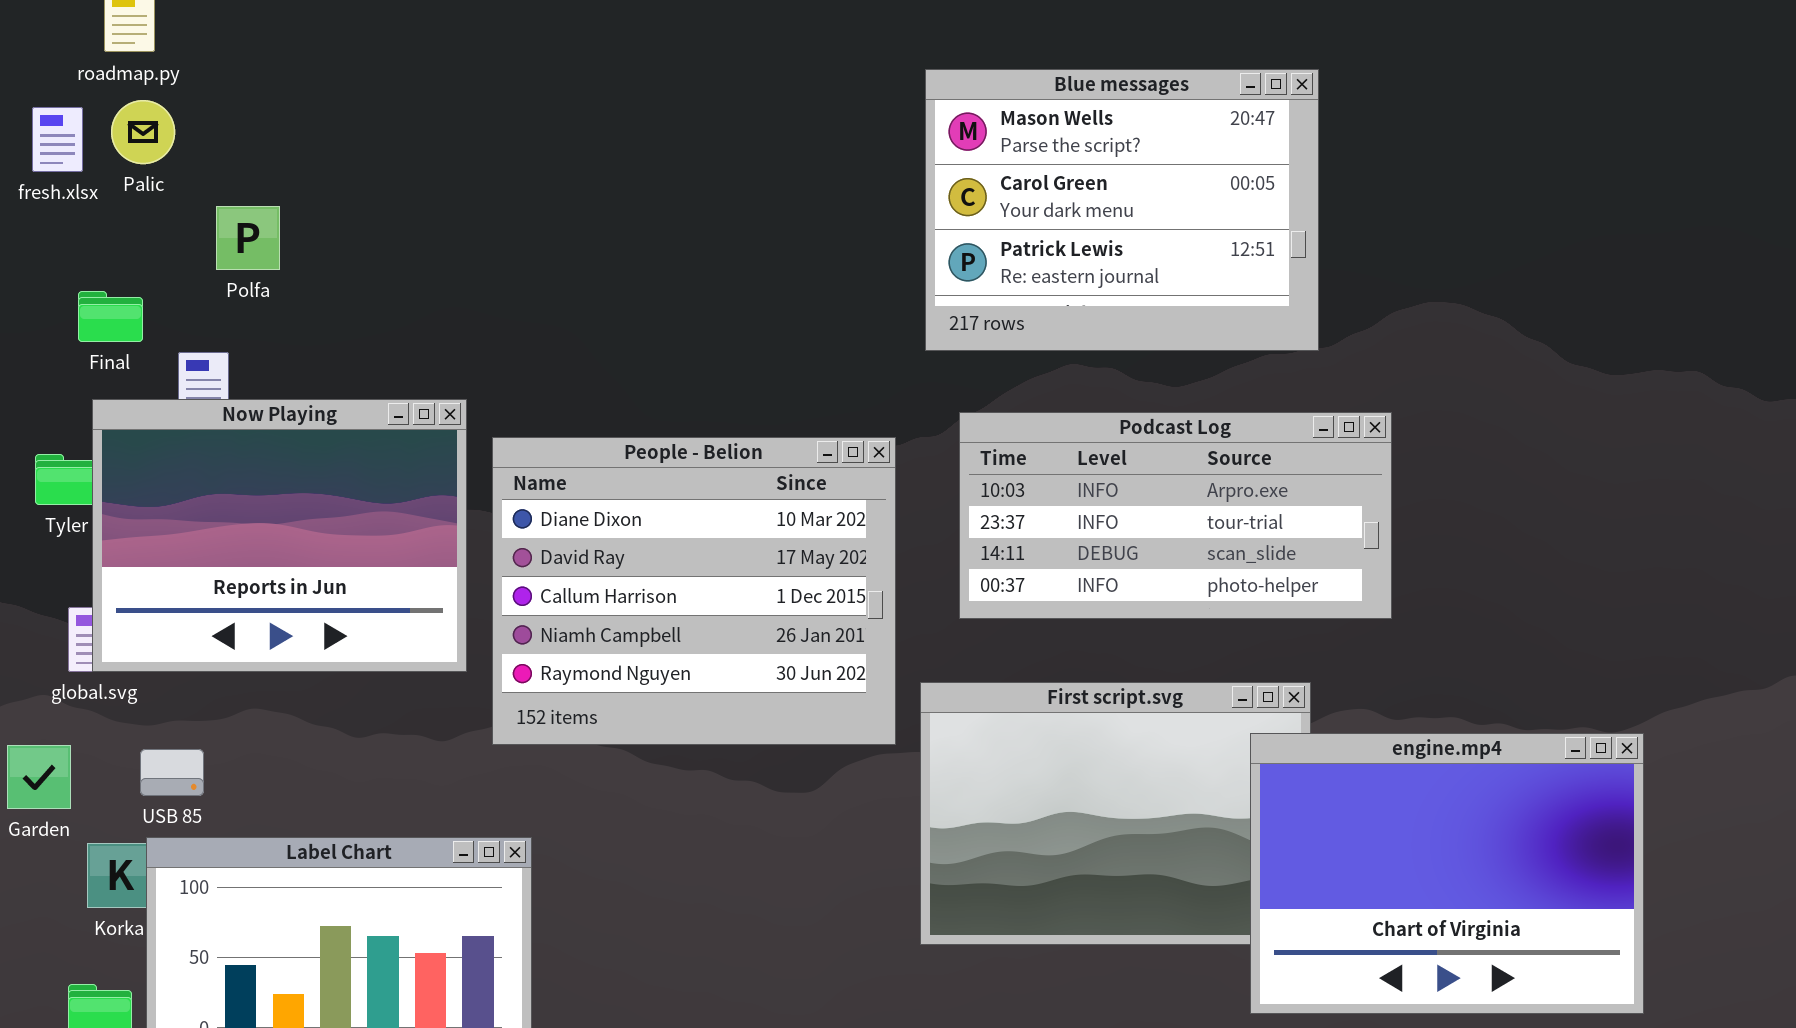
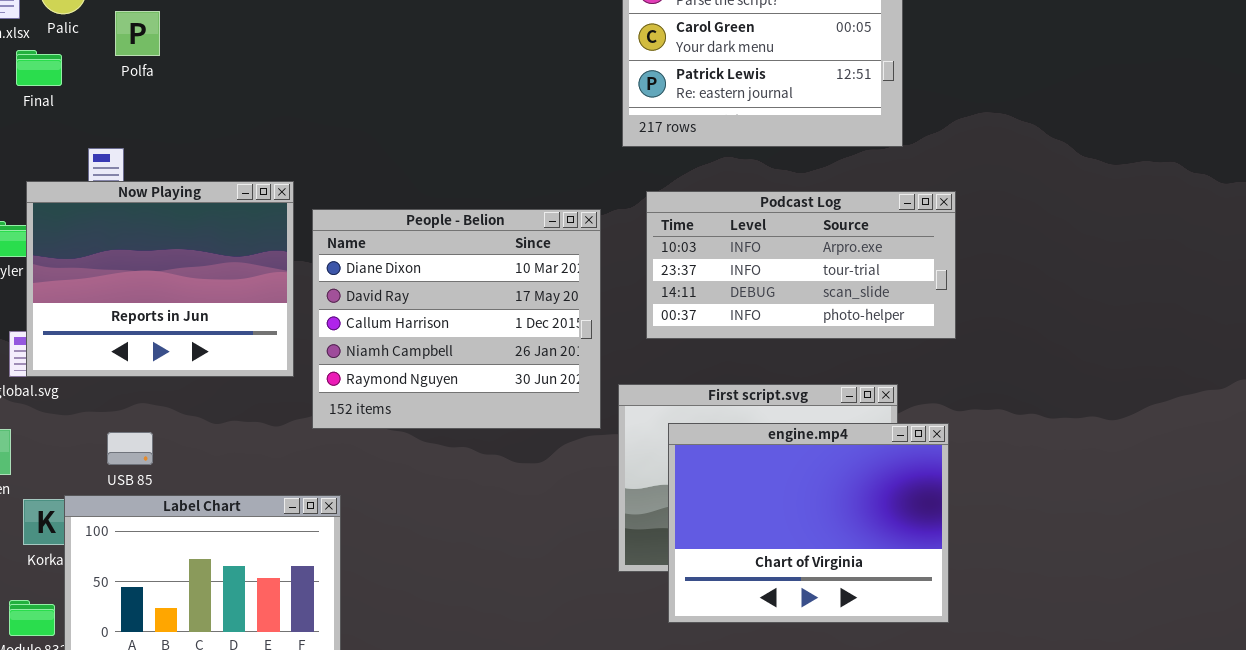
Polfa: [216,206,280,270] -> [115,11,160,56], moved
Final: [78,291,143,342] -> [16,50,62,86], moved
engine.mp4: [1250,733,1644,1014] -> [668,423,949,623], moved
USB 85: [140,749,204,796] -> [107,432,153,465], moved

